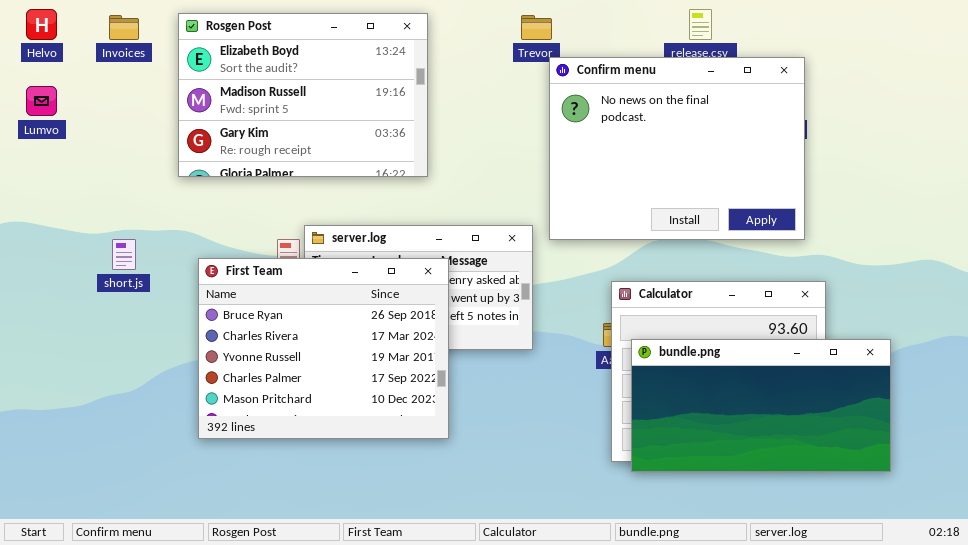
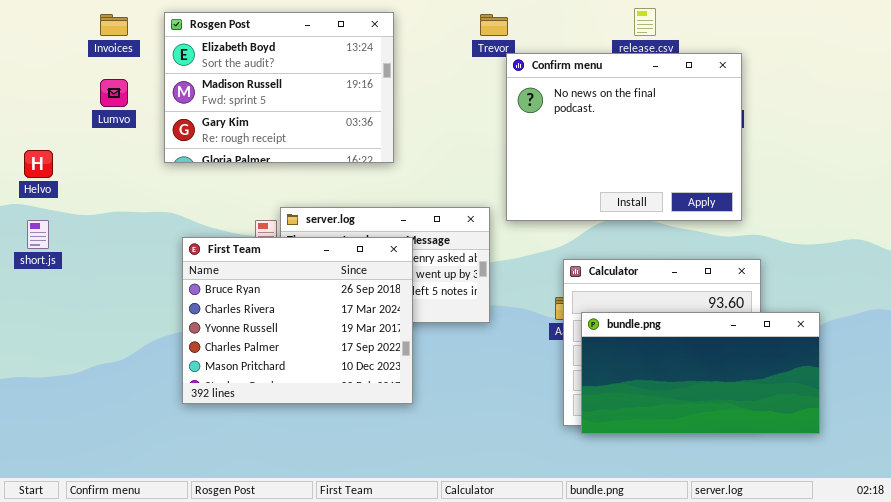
Helvo: [26,9,57,40] -> [24,150,53,178], moved
Lumvo: [26,86,57,116] -> [100,79,128,107], moved
short.js: [112,239,136,270] -> [27,220,49,249], moved

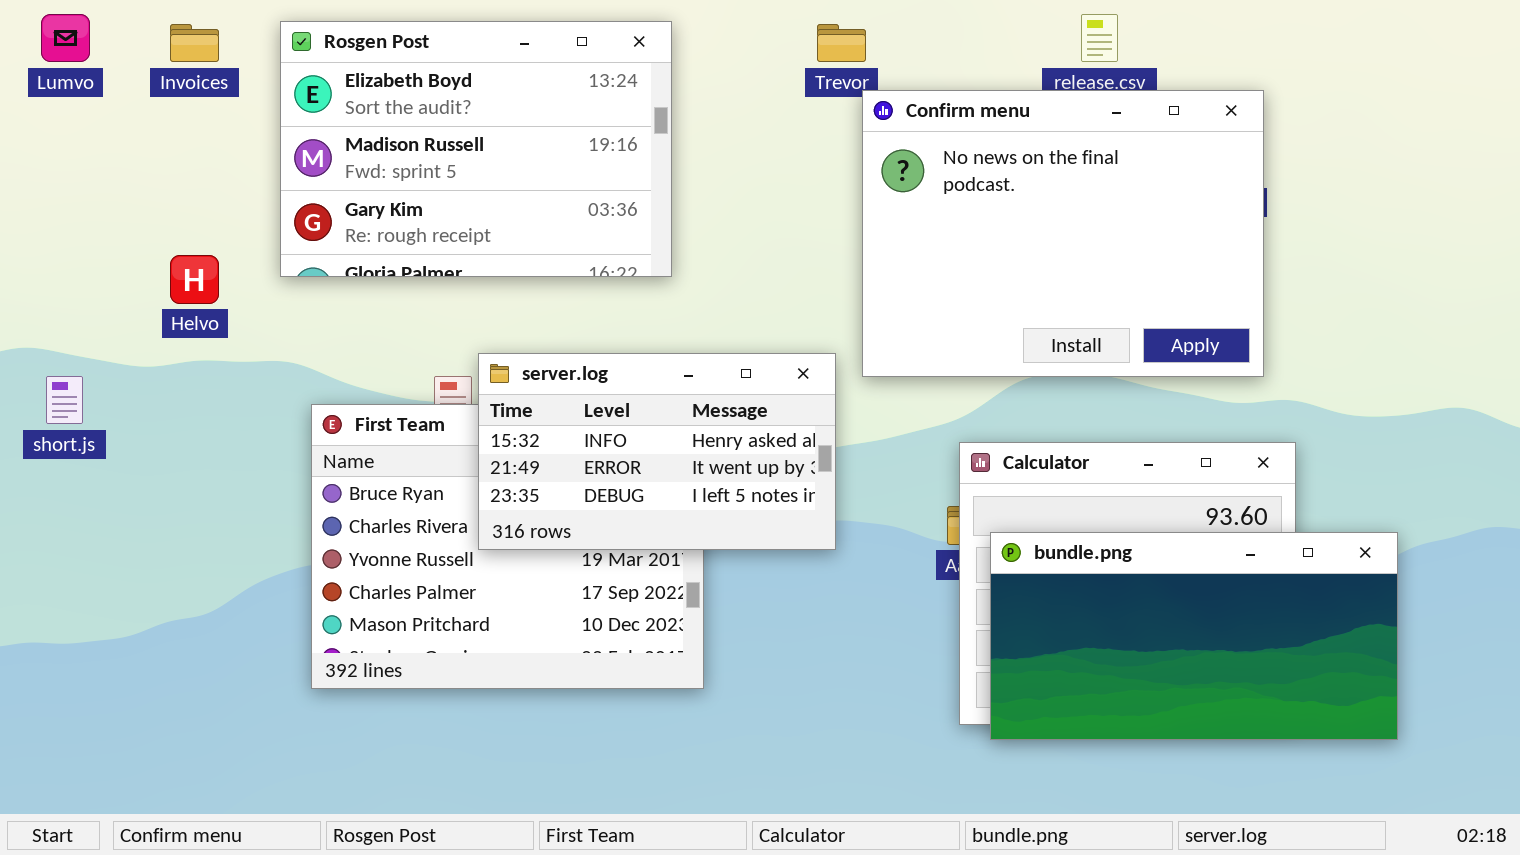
Lumvo: [100,79,128,107] -> [41,14,90,62], moved
Helvo: [24,150,53,178] -> [170,255,219,304], moved
server.log: [280,207,490,323] -> [478,353,836,550], raised

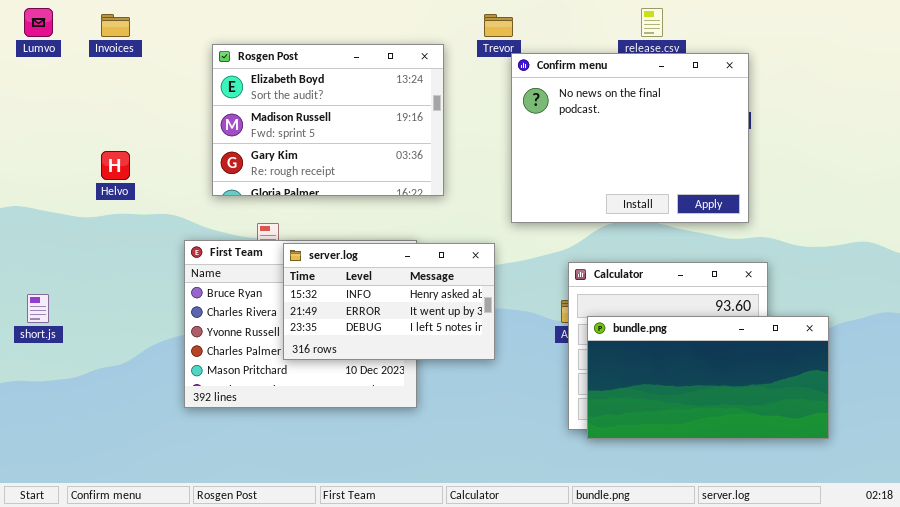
Rosgen Post: [280,21,672,277] -> [212,44,444,196], moved
server.log: [478,353,836,550] -> [283,243,495,360], moved
short.js: [46,376,83,424] -> [27,294,49,323], moved

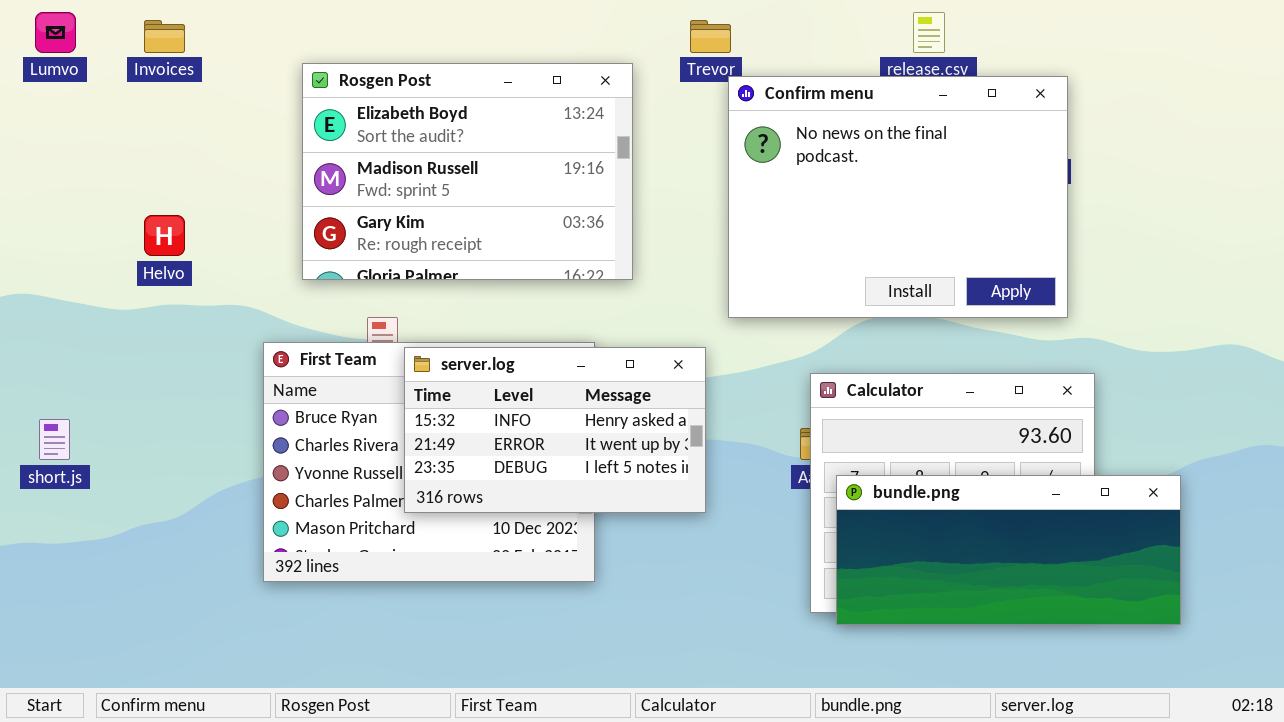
bundle.png: [587,316,829,439] -> [836,475,1181,625], resized

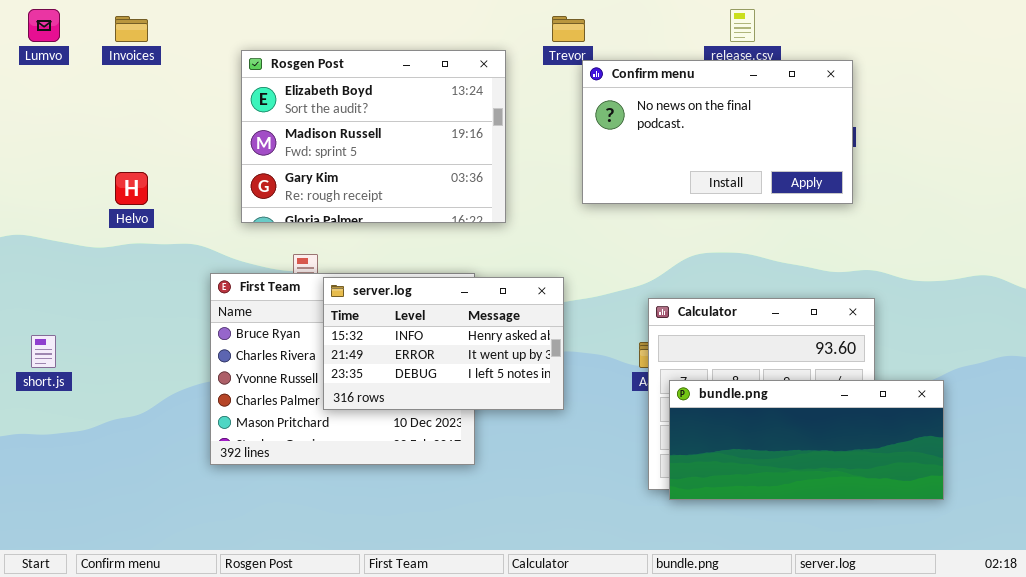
Confirm menu: [728,76,1068,318] -> [582,60,853,204], resized

